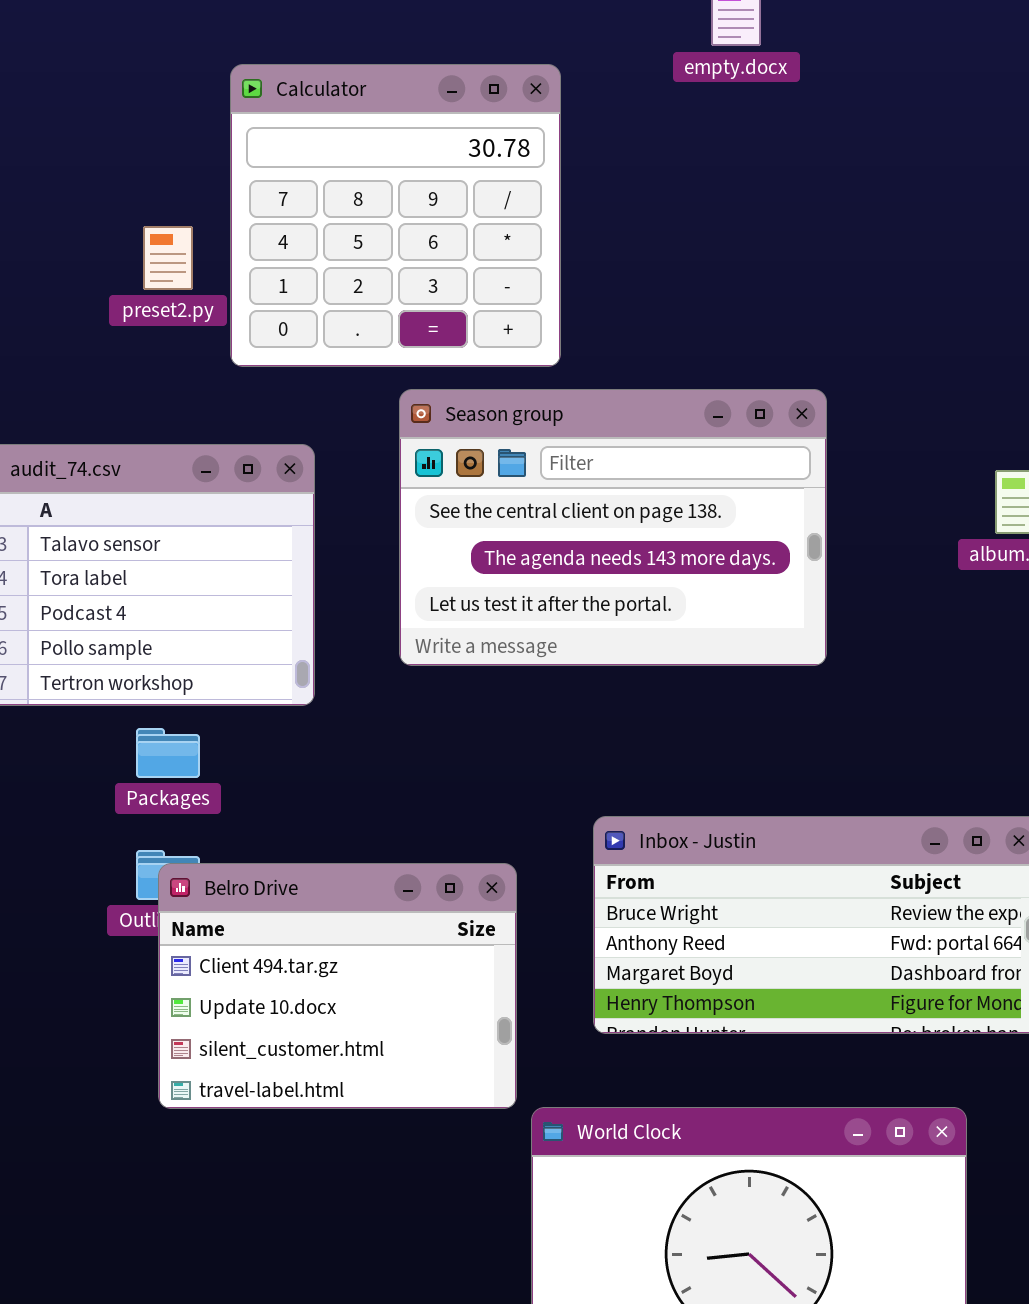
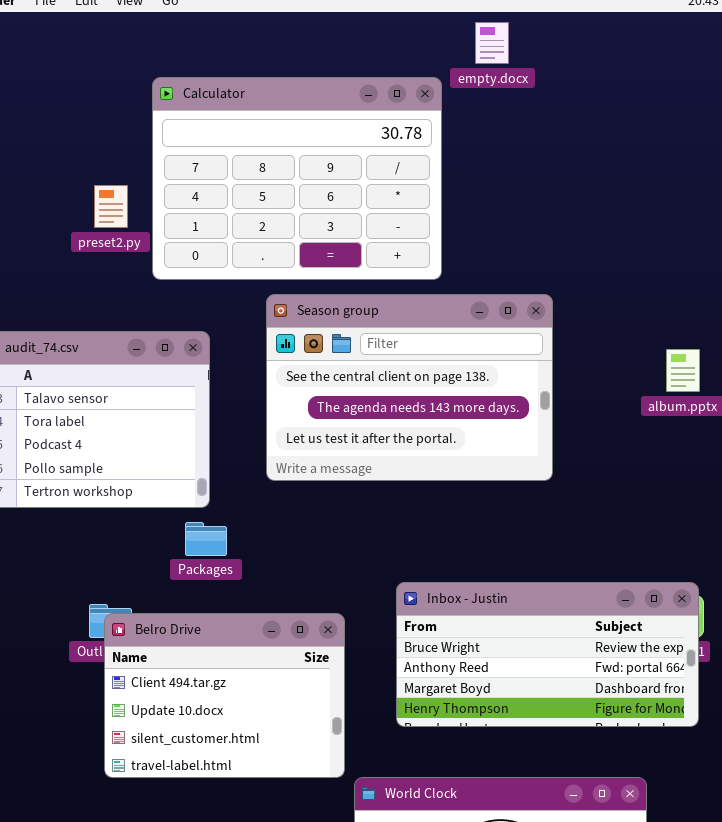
Calculator: [230,64,561,367] -> [152,77,442,280], resized
Packages: [136,728,200,778] -> [185,522,227,556], moved

